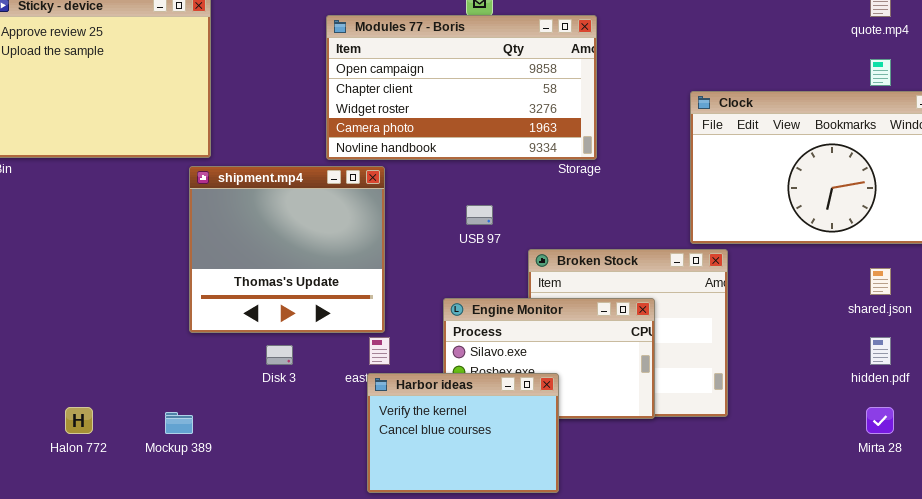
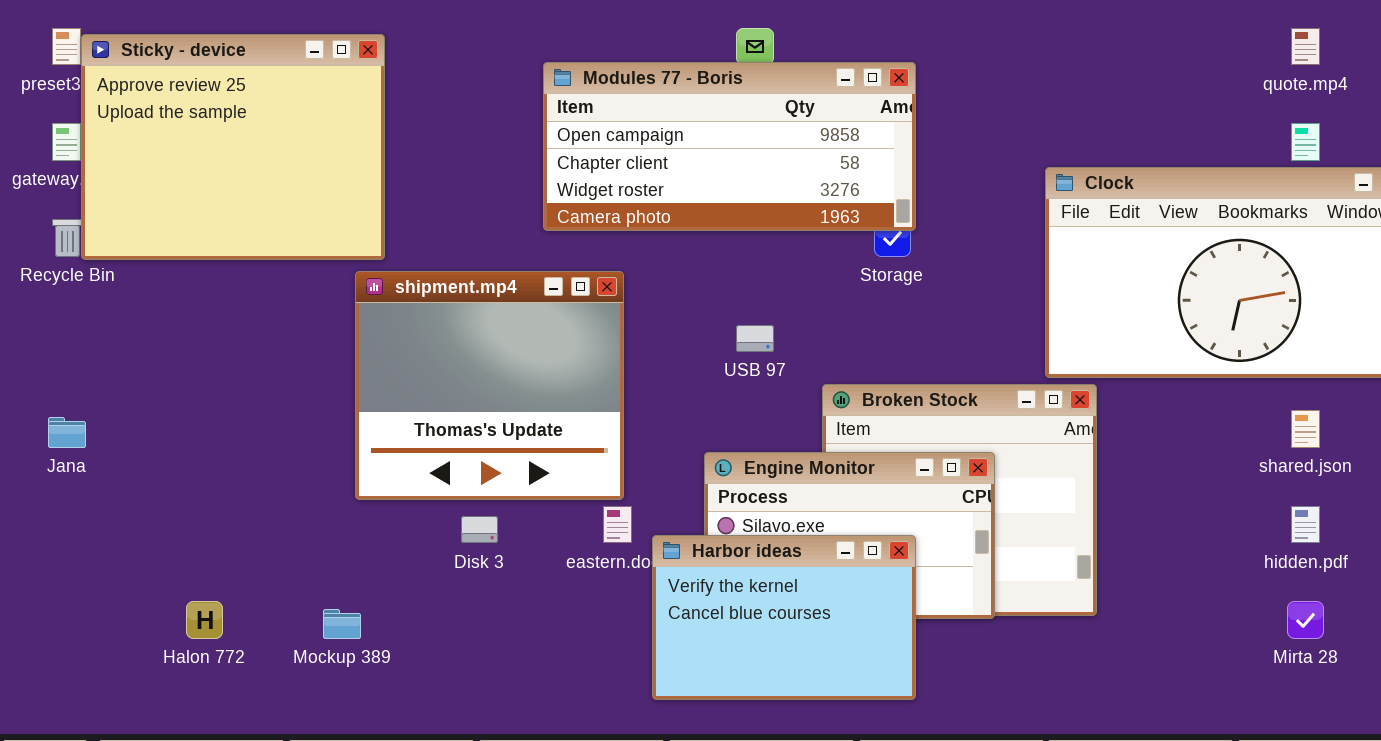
Modules 77 - Boris: [326,15,597,160] -> [543,62,916,231], resized
Harbor ideas: [367,373,559,493] -> [652,535,916,700], moved

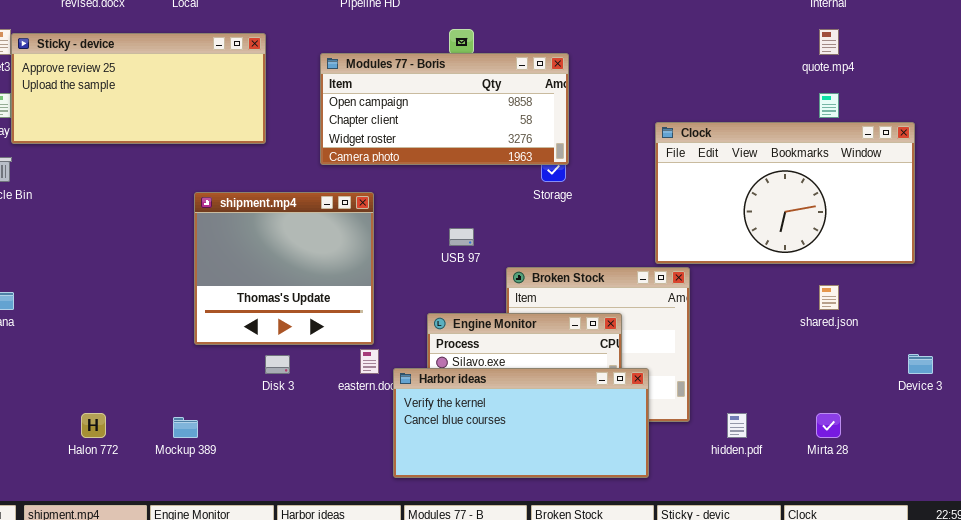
Sticky - device: [81,34,385,260] -> [11,33,266,144], resized
hidden.pdf: [1291,506,1320,543] -> [727,413,747,438], moved
Harbor ideas: [652,535,916,700] -> [393,368,649,478], resized

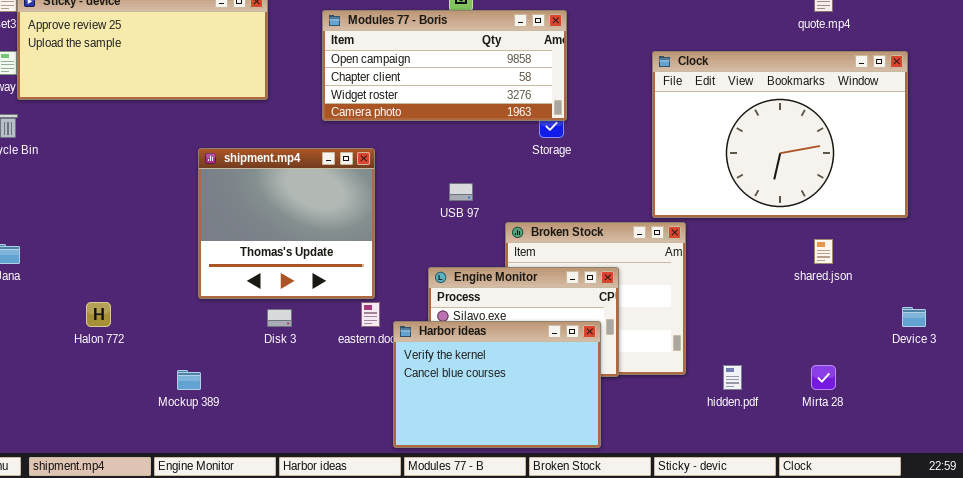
Clock: [655,122,915,264] -> [652,51,908,218], resized
Harbor ideas: [393,368,649,478] -> [393,321,601,448], resized
Halon 772: [81,413,106,438] -> [86,302,111,327], moved

